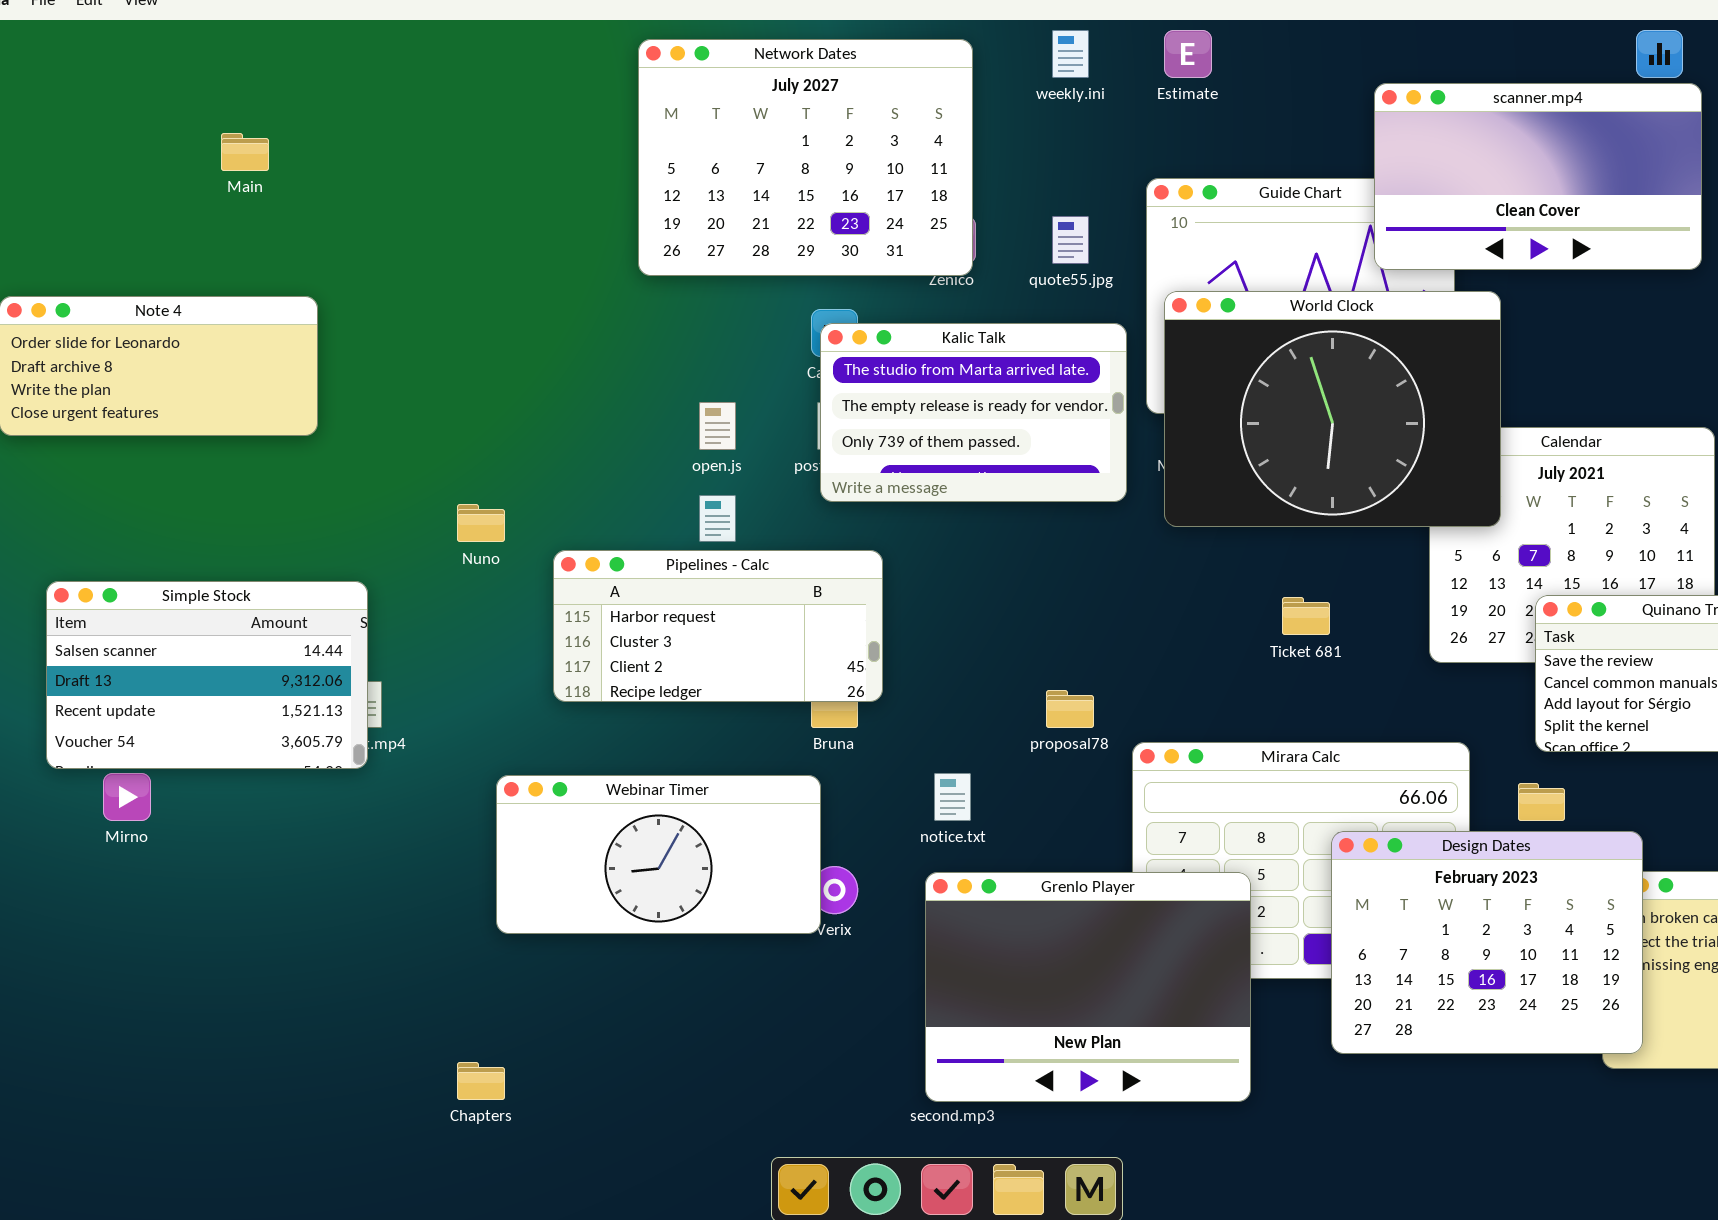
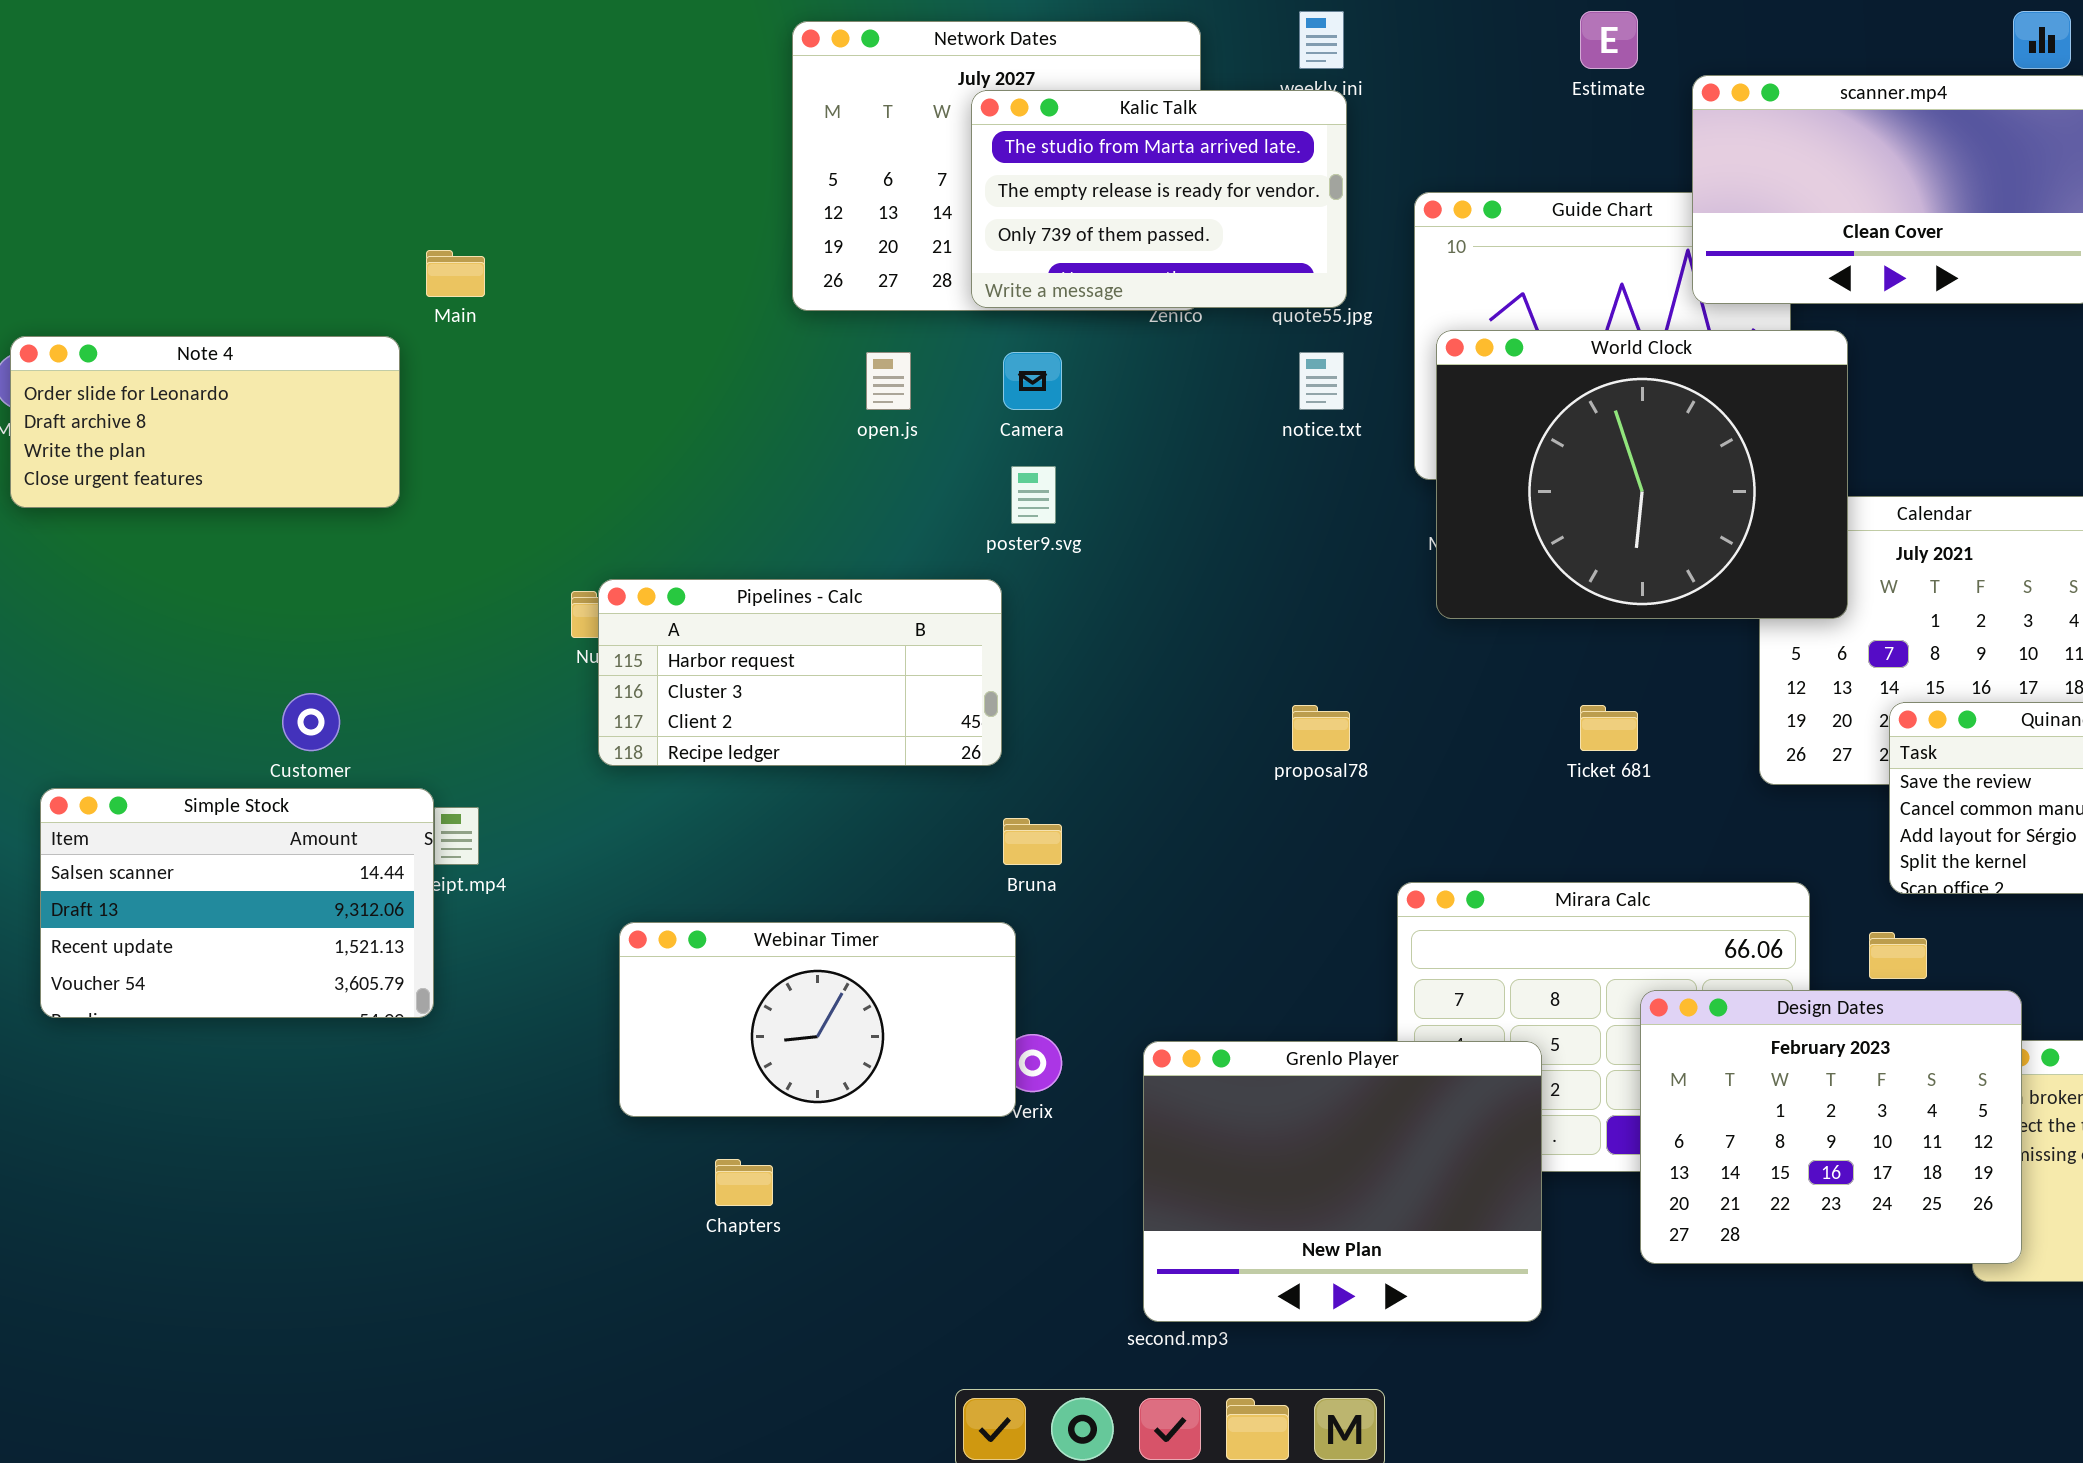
Estimate: [1164,30,1212,78] -> [1580,11,1638,69], moved
Main: [221,133,269,171] -> [426,250,485,297], moved
Kalic Talk: [820,323,1127,502] -> [971,90,1347,308], moved
open.js: [699,402,736,450] -> [866,352,911,410], moved
Pipelines - Calc: [553,550,883,702] -> [598,579,1002,766], moved
Simple Stock: [46,581,368,769] -> [40,788,434,1018], moved
proposal78: [1046,690,1094,728] -> [1292,705,1350,751], moved
notice.txt: [934,773,971,821] -> [1299,352,1344,410], moved
Chapters: [457,1062,505,1100] -> [715,1159,773,1206], moved

